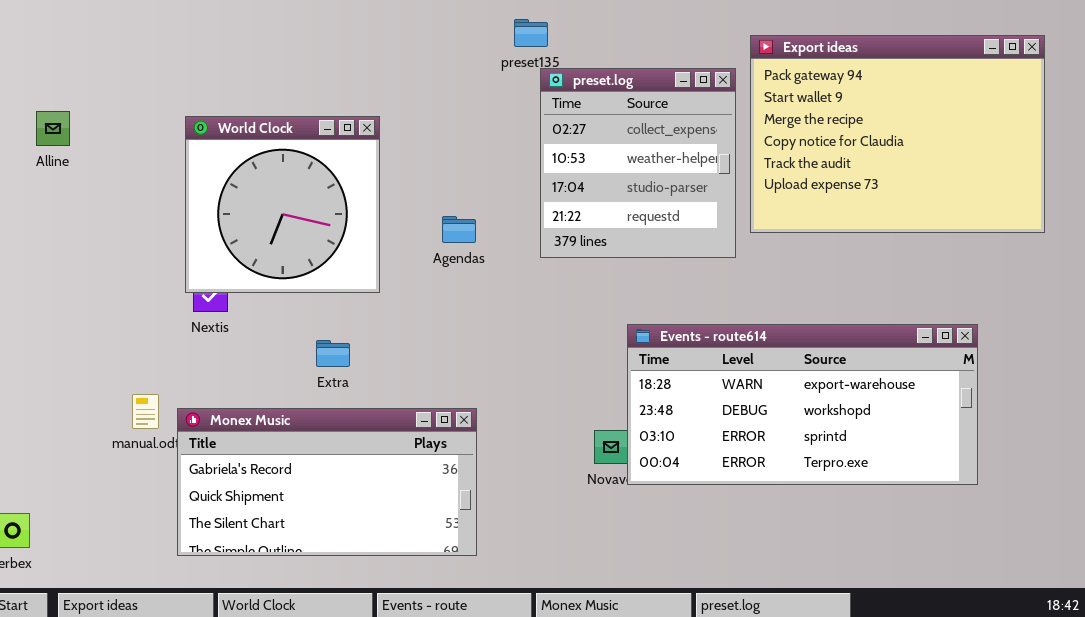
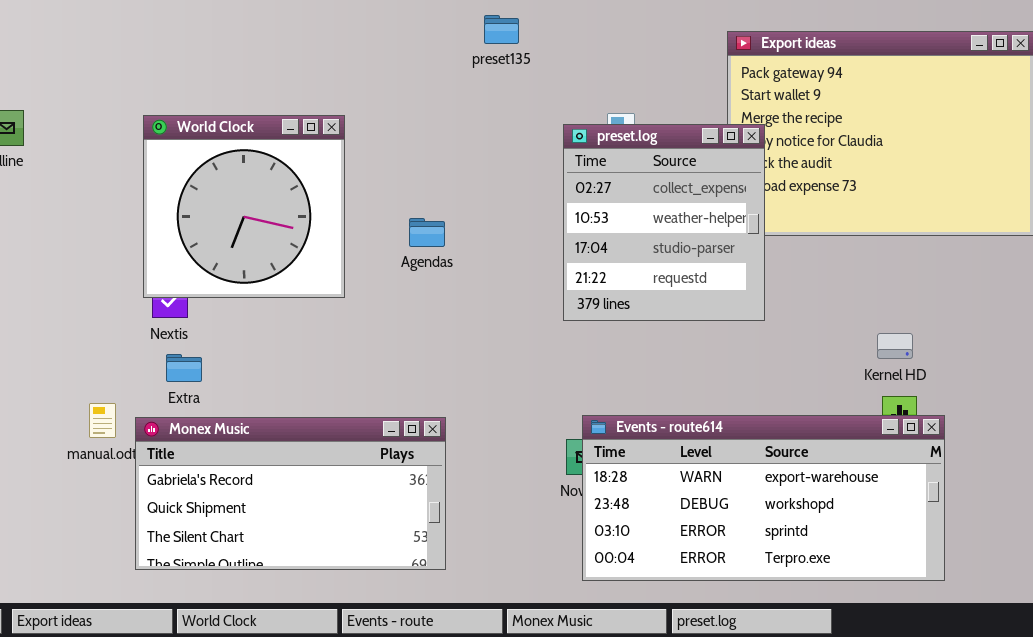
preset.log: [540,68,736,258] -> [563,124,765,321], moved
Events - route614: [627,324,978,485] -> [582,415,945,581], moved
Extra: [316,340,350,367] -> [166,354,202,382], moved

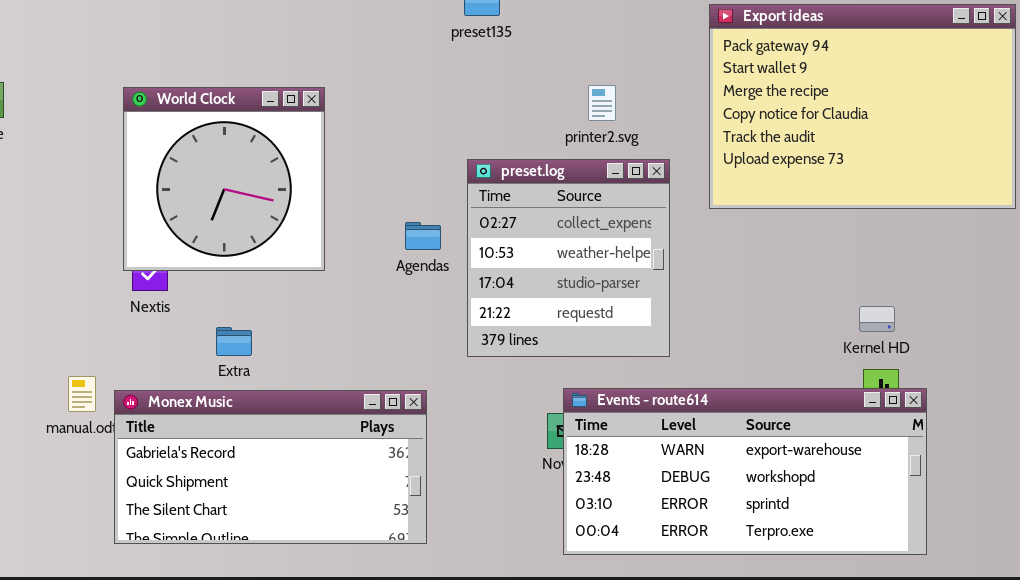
preset.log: [563,124,765,321] -> [467,159,670,357], moved
Agendas: [409,218,445,247] -> [405,222,441,250], moved
Extra: [166,354,202,382] -> [216,327,252,356], moved

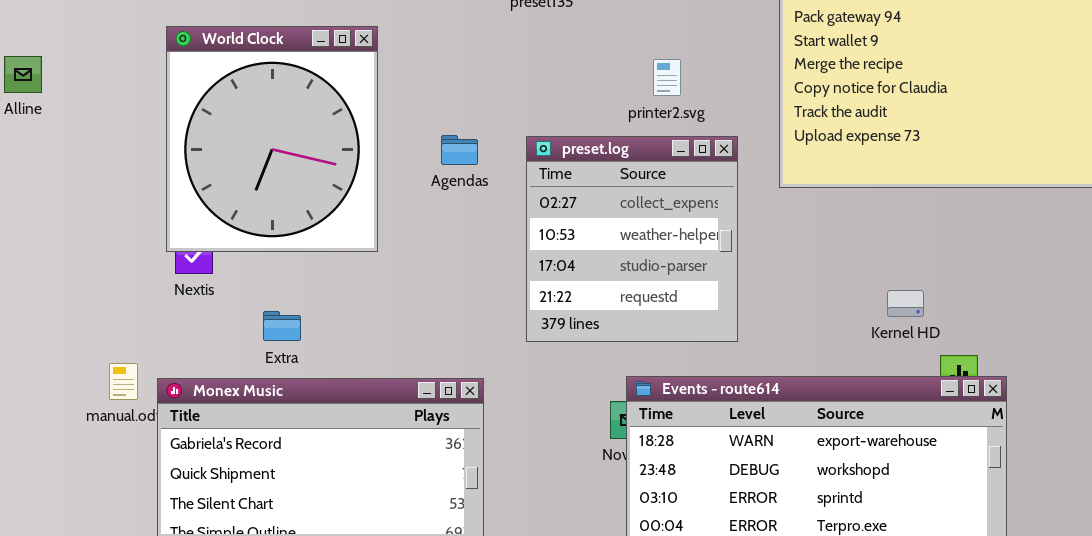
World Clock: [123,87,325,271] -> [166,26,378,252], resized
Agendas: [405,222,441,250] -> [441,135,478,165], moved
Kernel HD: [859,306,895,332] -> [887,290,924,317], moved

